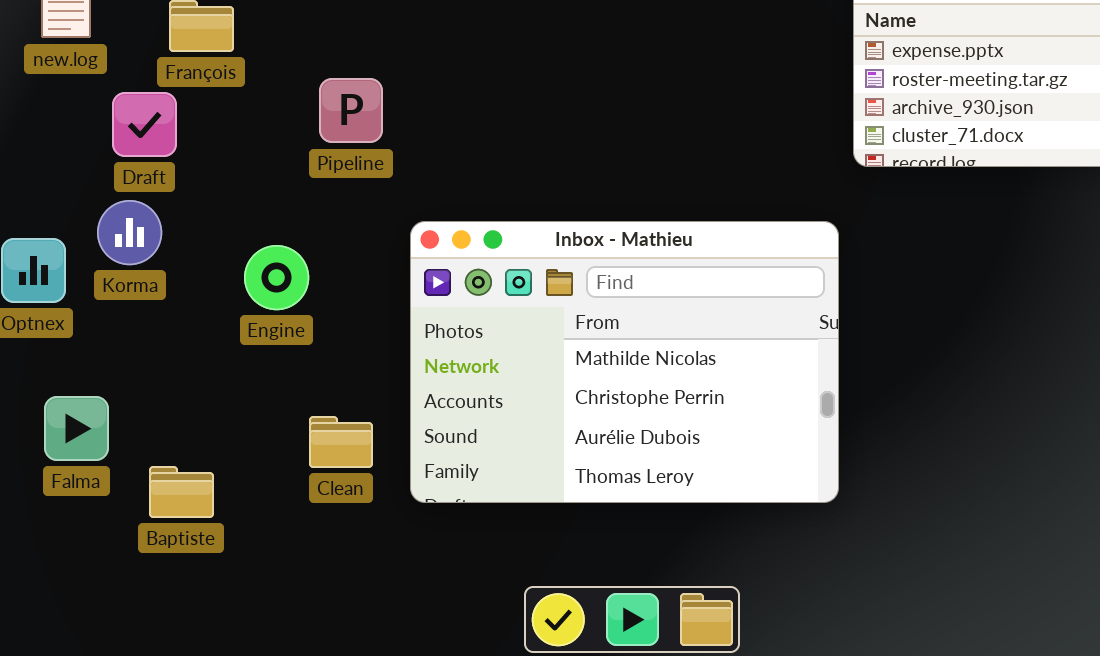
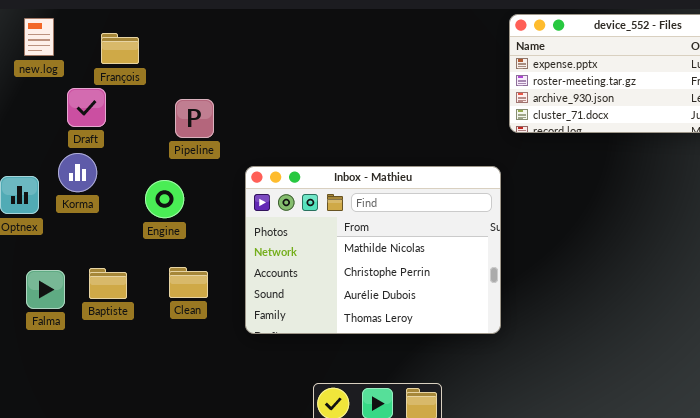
Pipeline: [319,78,383,143] -> [175,99,214,138], moved
Clean: [309,416,373,468] -> [169,267,208,298], moved
Baptiste: [149,466,214,518] -> [89,268,127,299], moved

